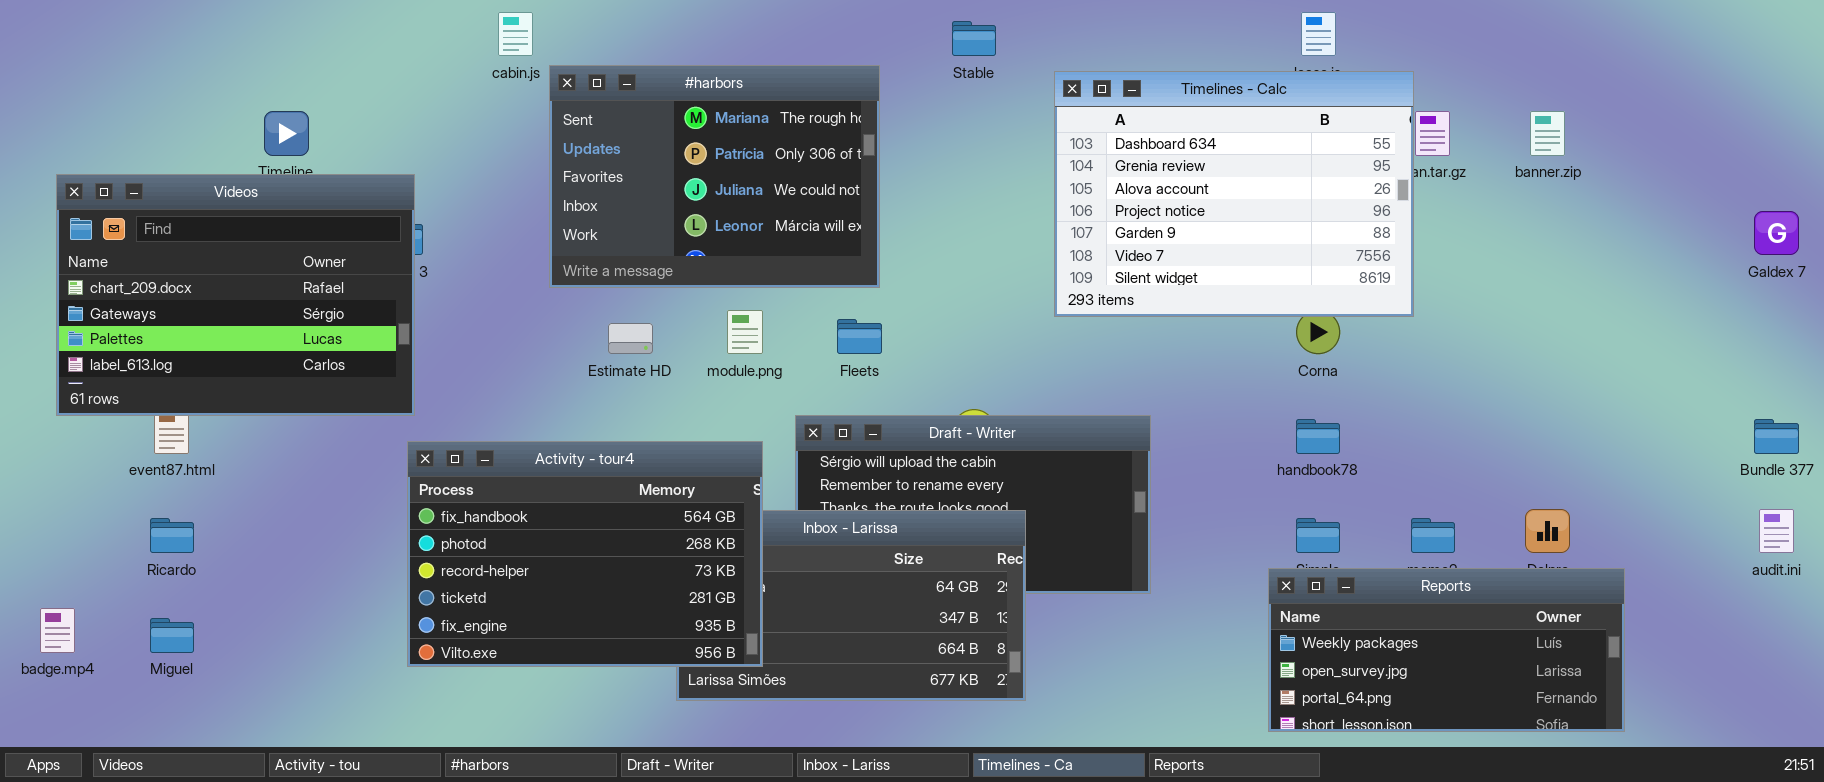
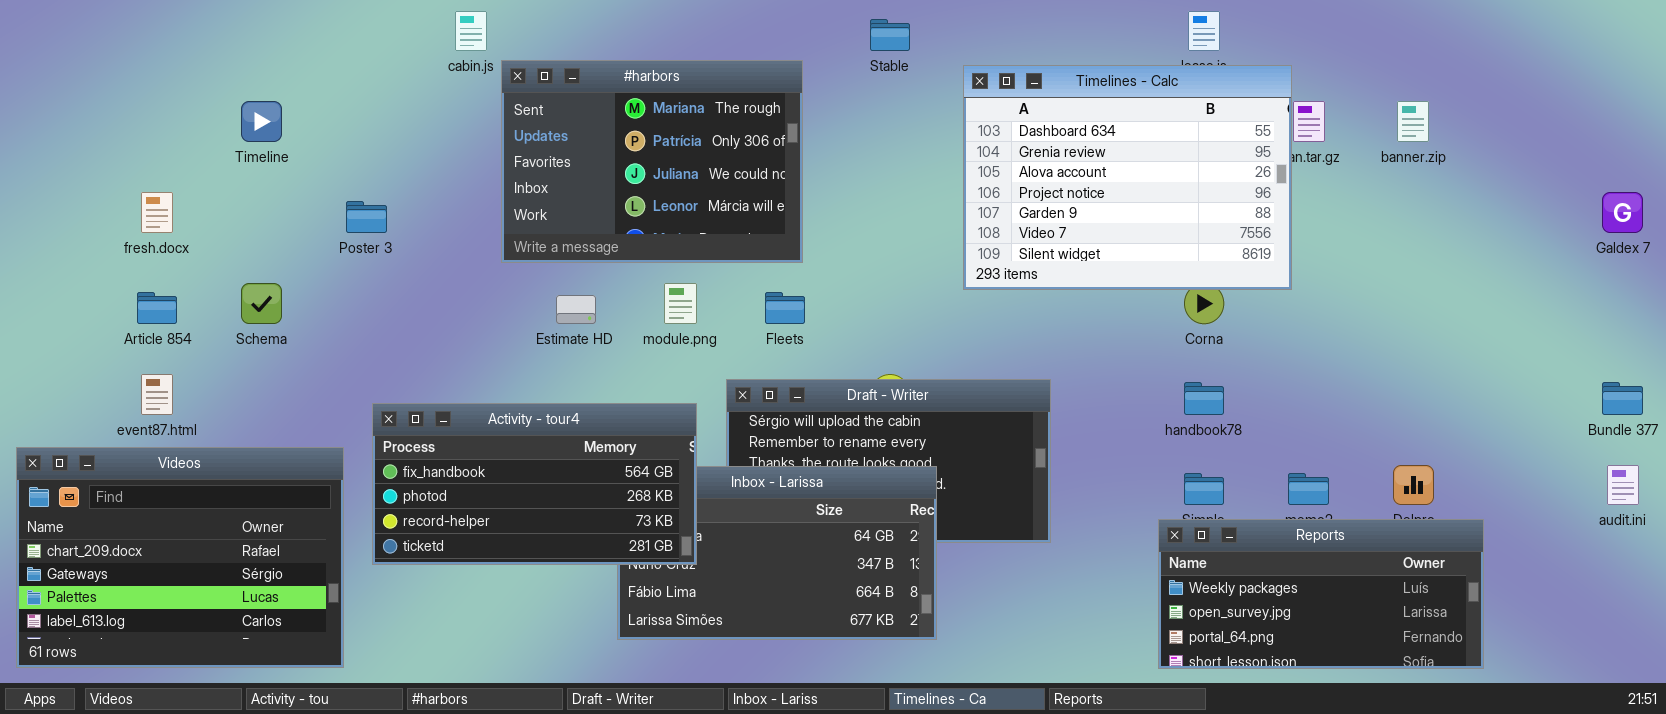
Videos: [56,174,415,416] -> [16,447,344,668], moved
Activity - tour4: [407,441,763,667] -> [372,403,697,565], resized

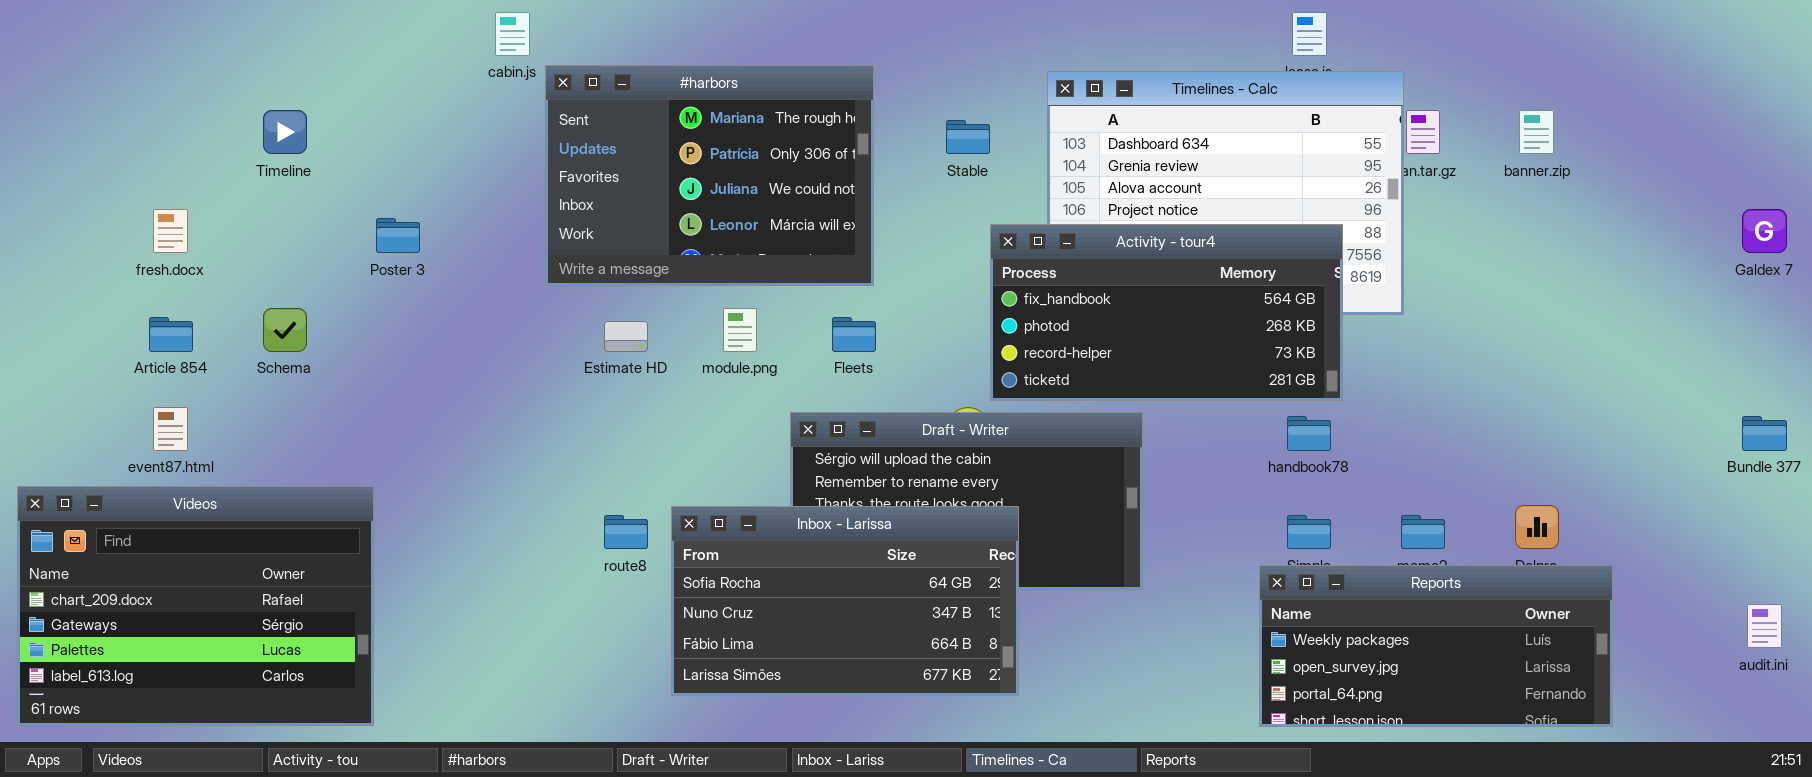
Stable: [870,19,910,51] -> [946,120,990,154], moved
Activity - tour4: [372,403,697,565] -> [990,224,1343,401], moved
audit.ini: [1607,465,1639,505] -> [1747,604,1782,648], moved

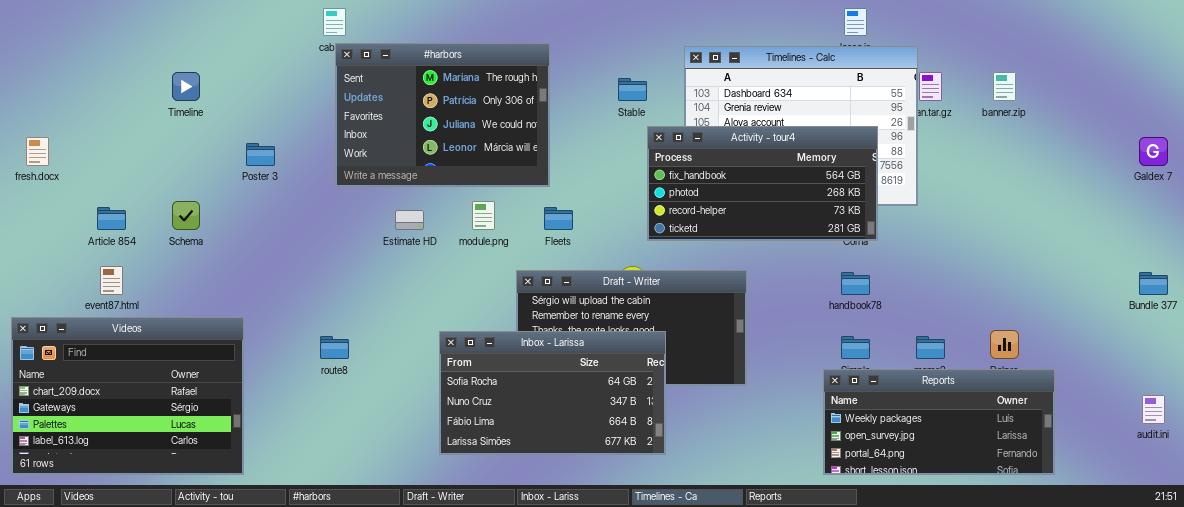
#harbors: [545,65,874,286] -> [335,43,550,187], moved
fresh.docx: [153,209,188,253] -> [26,137,49,166], moved
Activity - tour4: [990,224,1343,401] -> [647,126,878,241], moved
route8: [604,515,648,549] -> [320,336,349,359], moved

